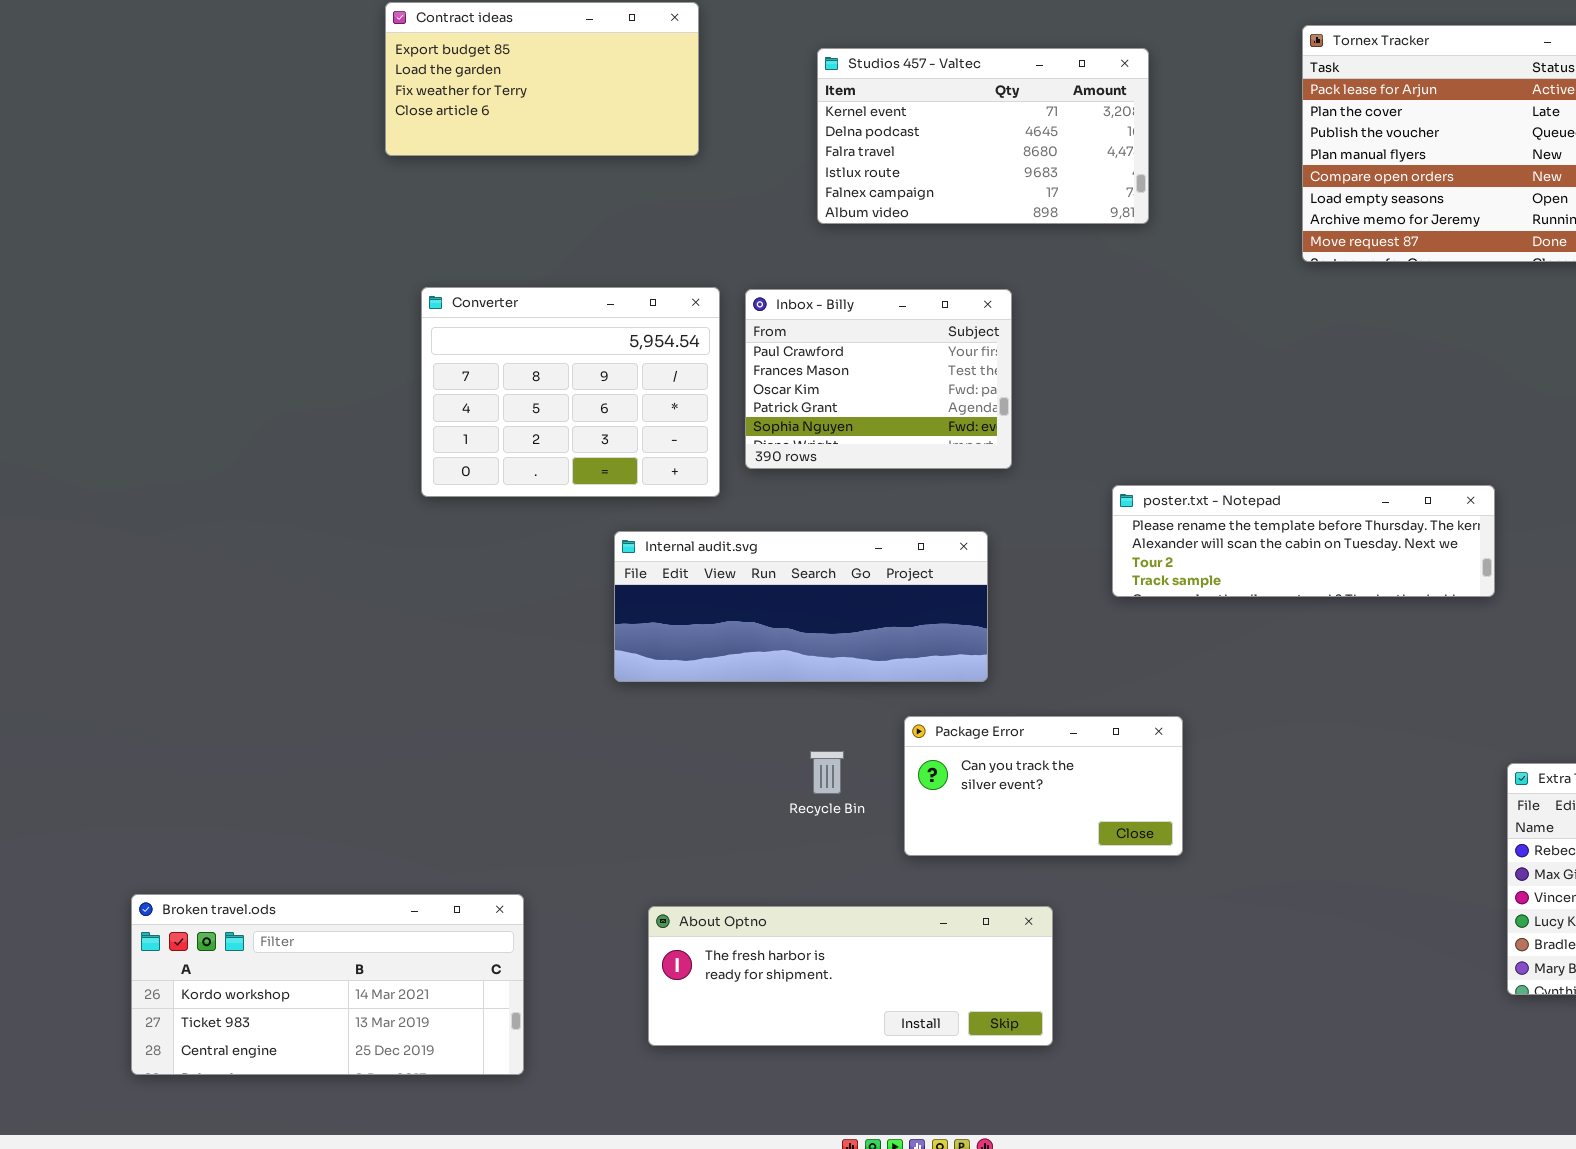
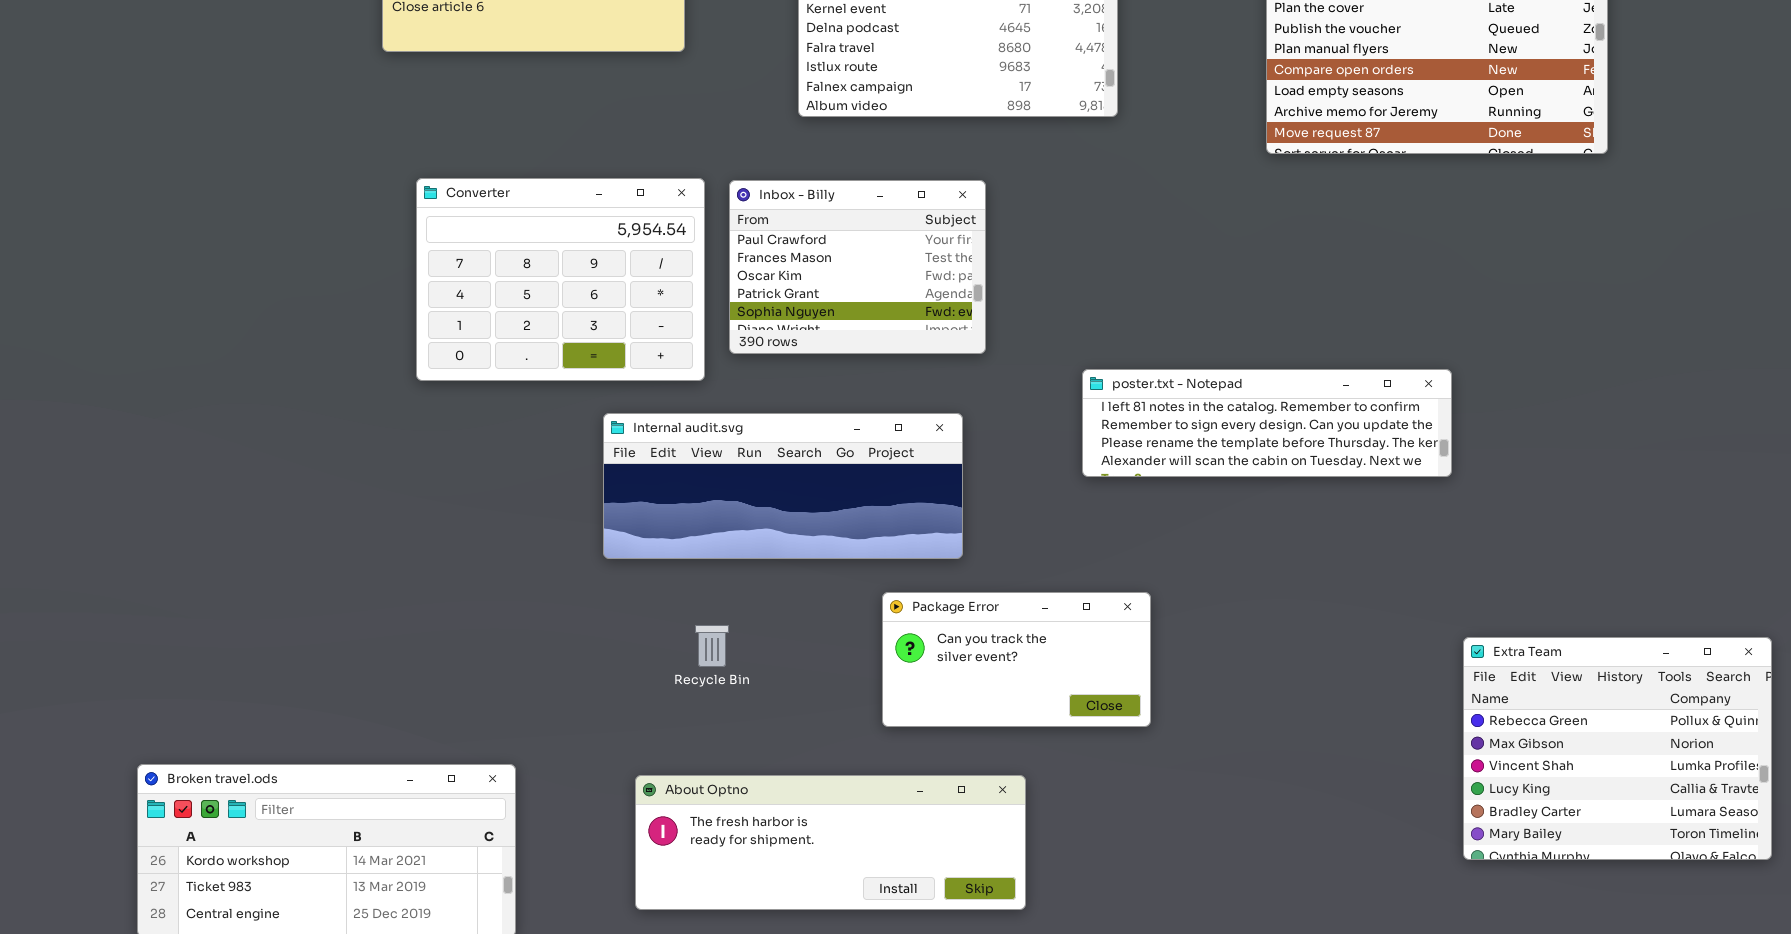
poster.txt - Notepad: [1112,485,1495,597] -> [1082,369,1452,477], scrolled up 2 rows
Recycle Bin: [810,751,844,794] -> [695,625,729,667], moved

